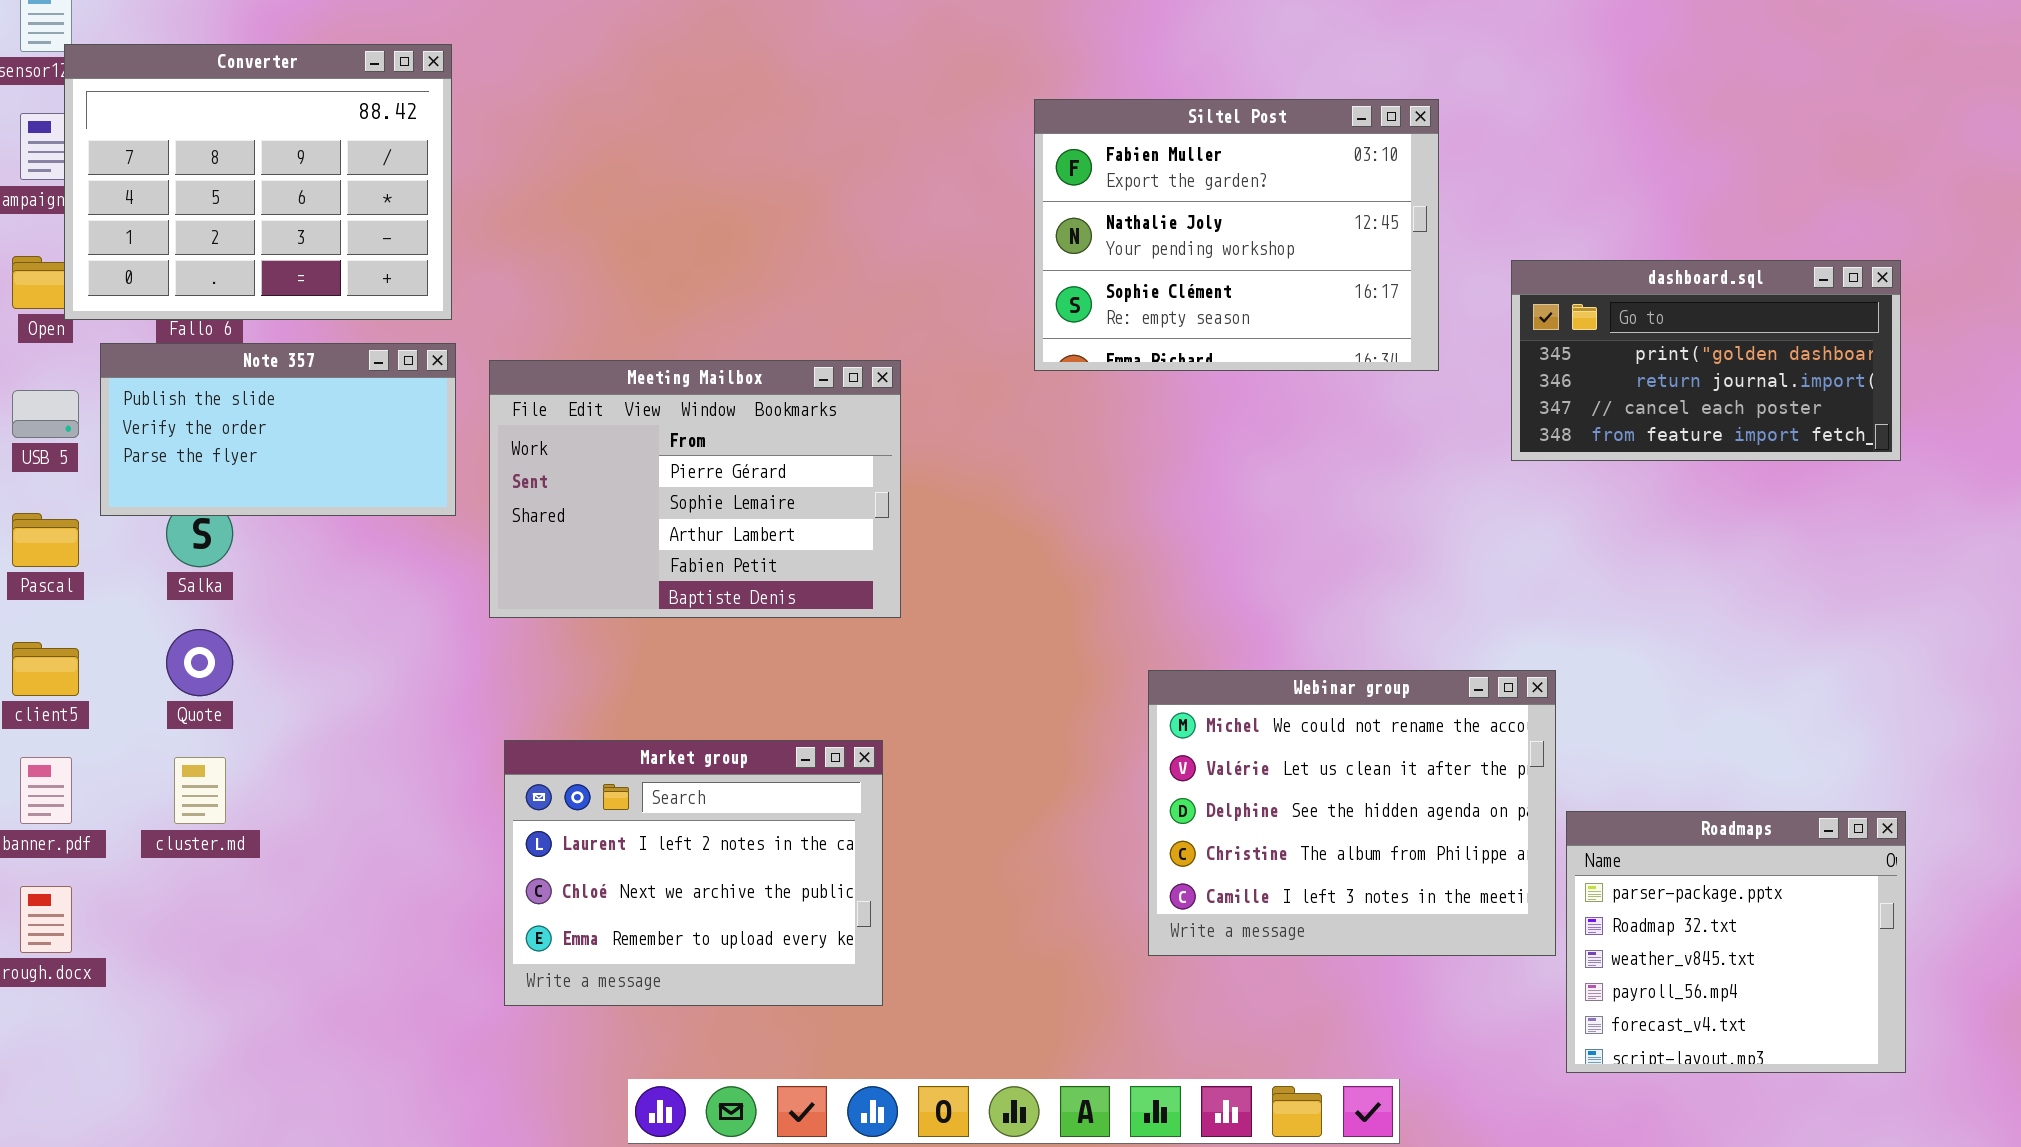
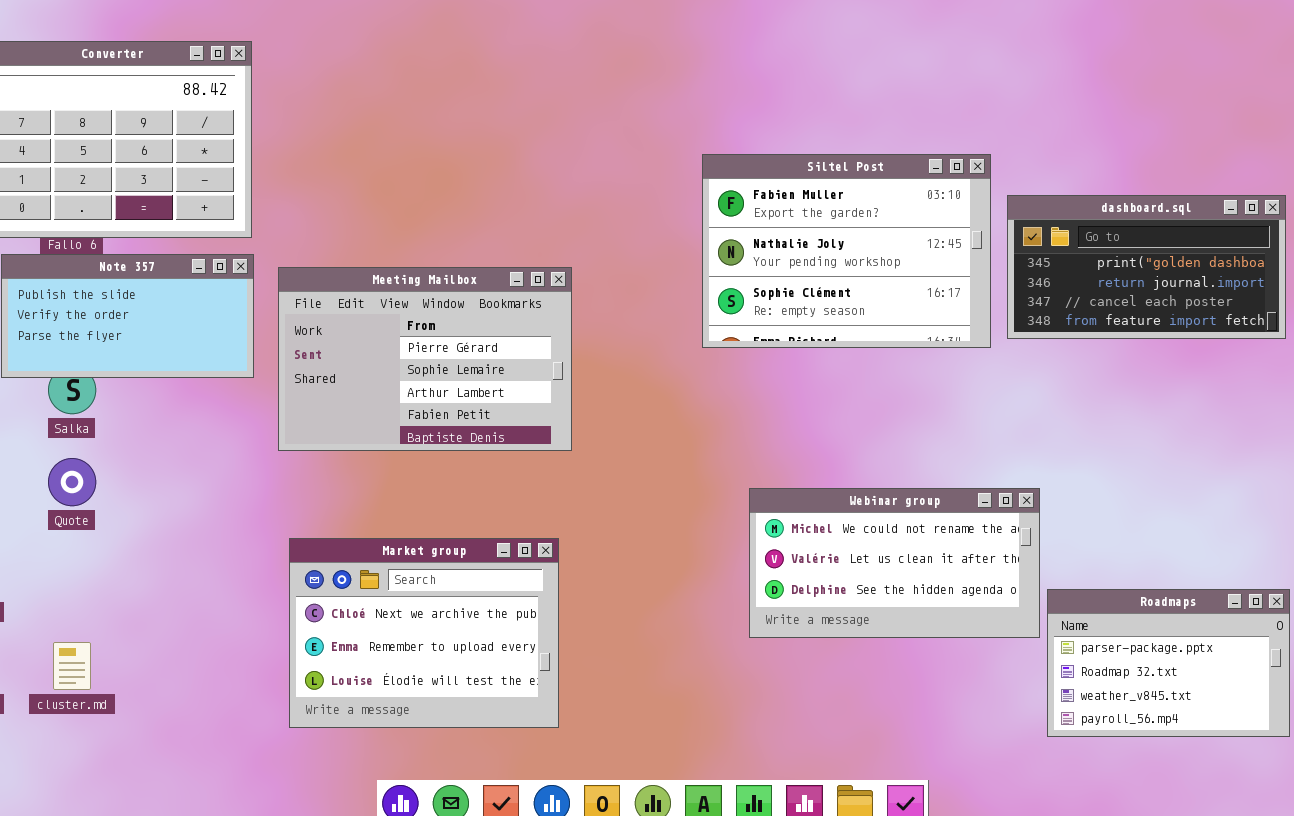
Siltel Post: [1034,99,1439,371] -> [702,154,991,348], moved
Webinar group: [1148,670,1556,956] -> [749,488,1040,638], resized
Market group: [504,740,883,1006] -> [289,538,559,728], scrolled down 1 row
cluster.md: [174,757,226,824] -> [53,642,91,690], moved
Roadmaps: [1566,811,1906,1073] -> [1047,589,1290,737], resized

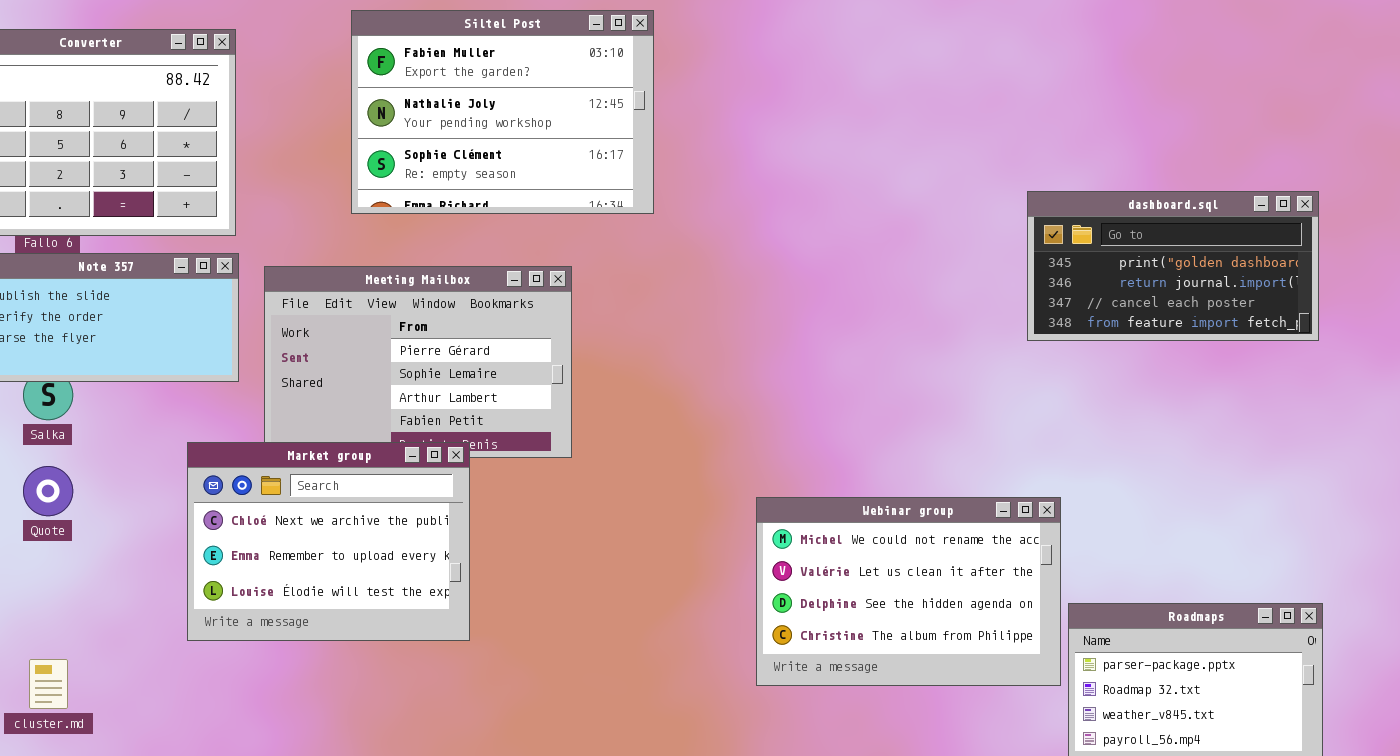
Siltel Post: [702,154,991,348] -> [351,10,654,214], moved
Webinar group: [749,488,1040,638] -> [756,497,1061,686], resized
Market group: [289,538,559,728] -> [187,442,470,641], moved

